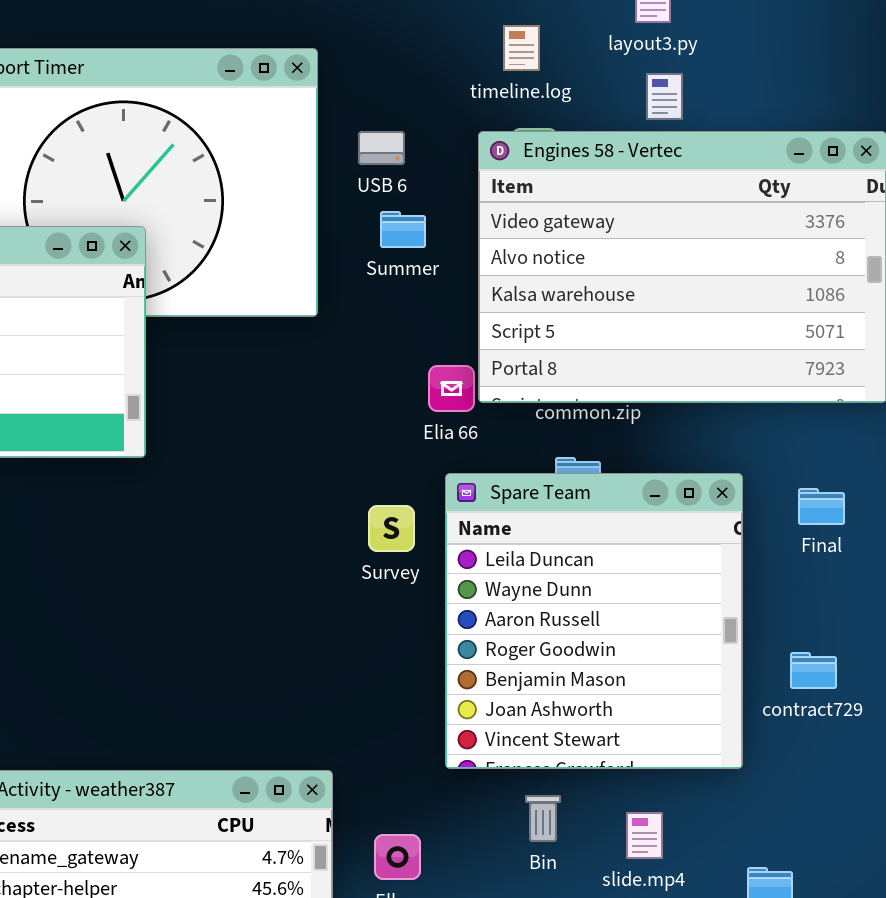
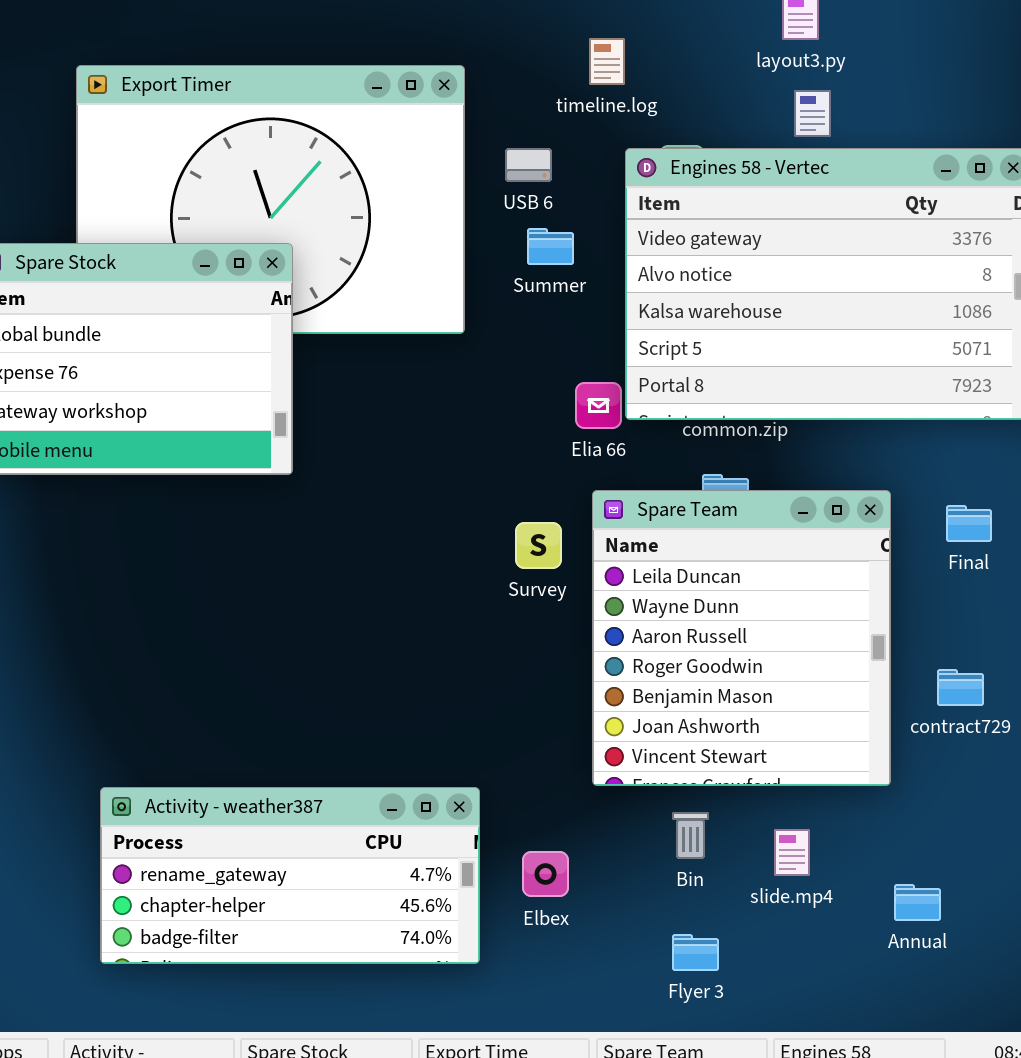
timeline.log: [503,25,540,71] -> [589,38,625,85], moved

